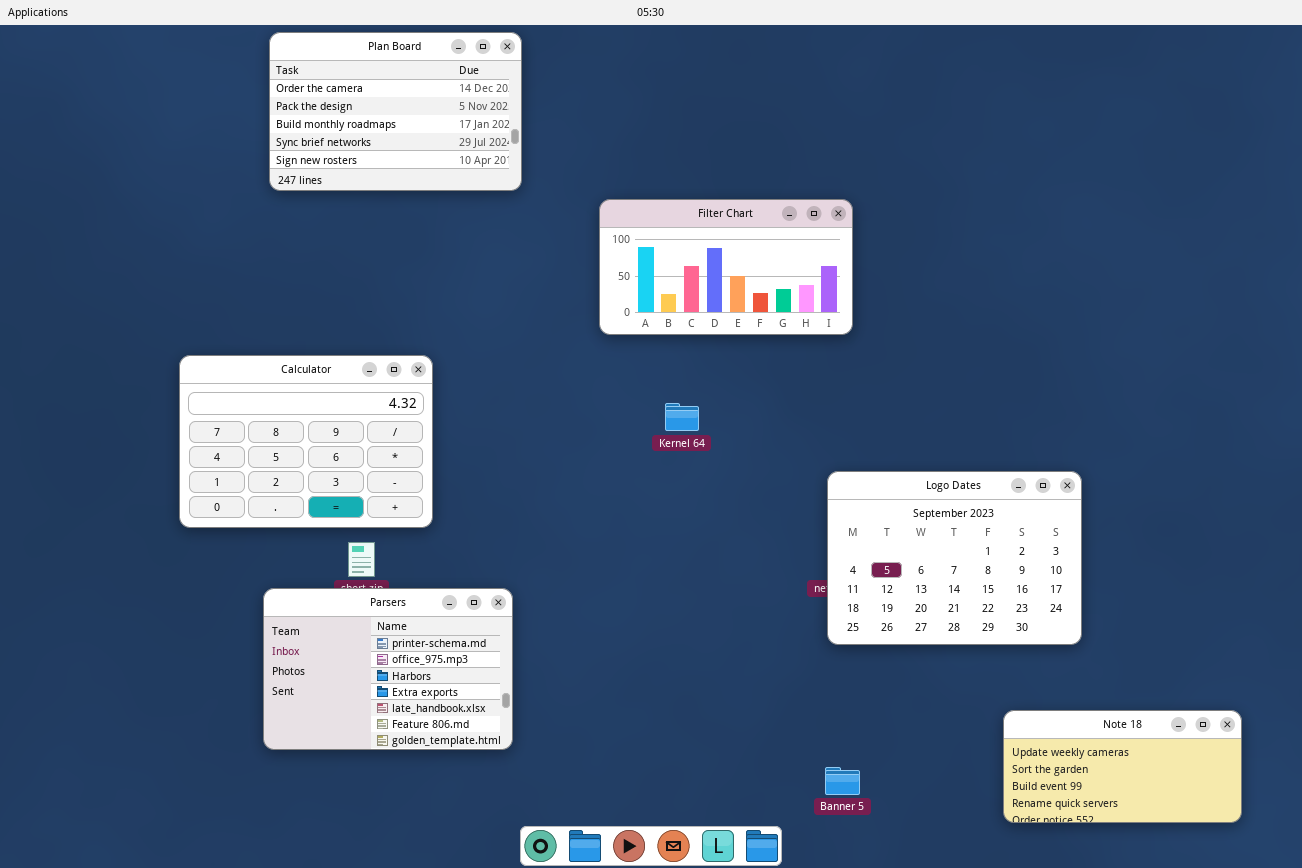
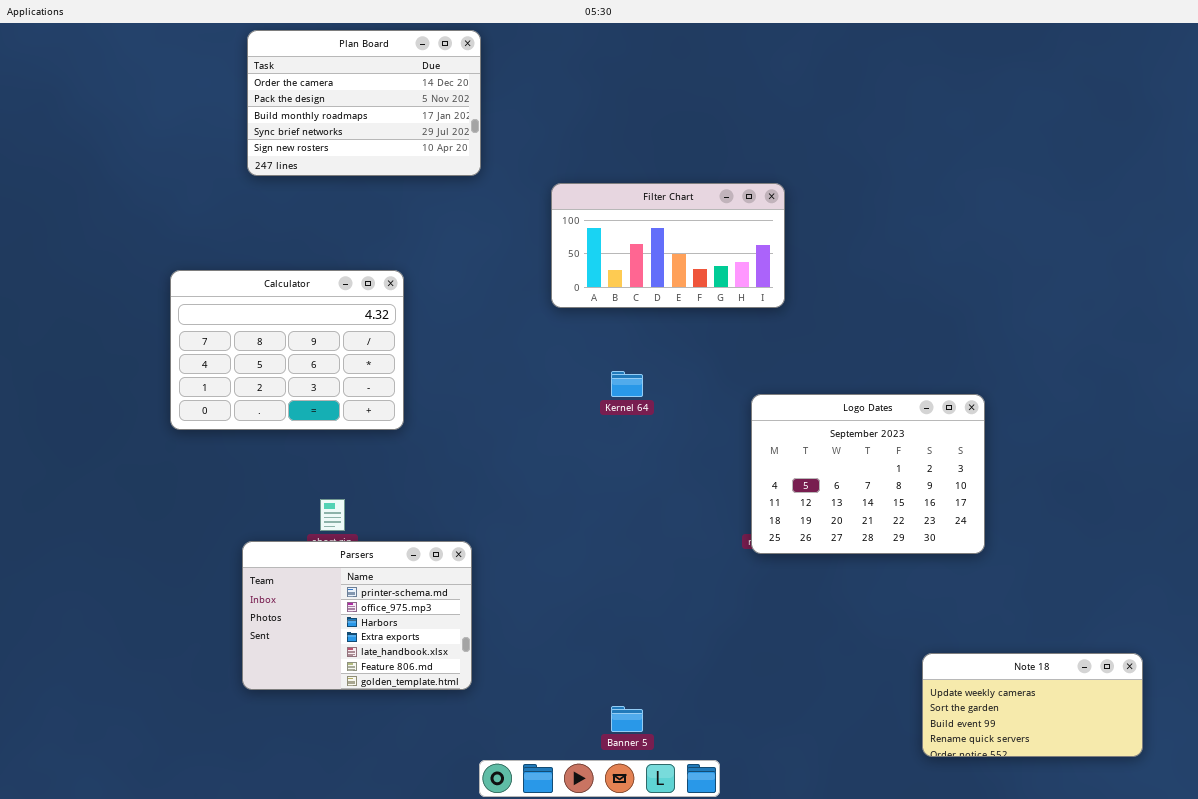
Calculator: [179,355,433,528] -> [170,270,404,430], moved
Logo Dates: [827,471,1082,645] -> [751,394,985,554], moved
Banner 5: [825,767,860,795] -> [611,706,643,732], moved

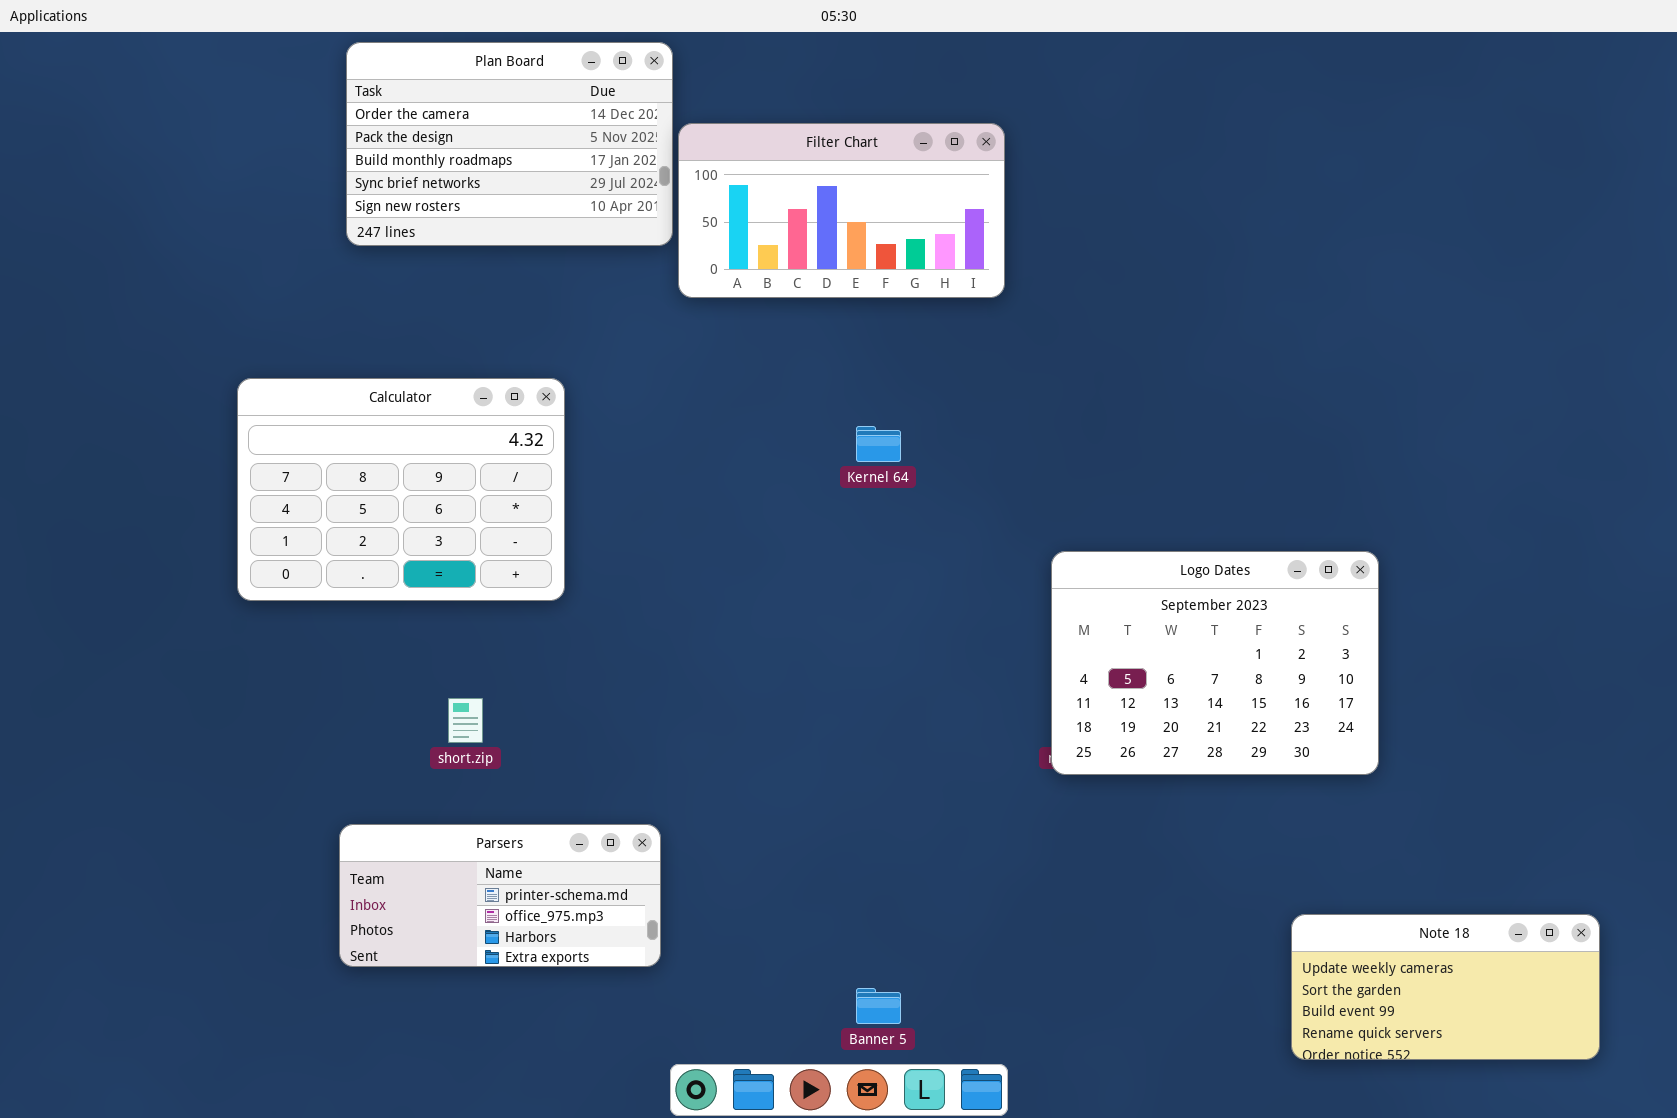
Filter Chart: [551,183,785,308] -> [678,123,1005,298], moved
Kernel 64: [611,371,643,397] -> [856,426,901,462], moved
Parsers: [242,541,472,690] -> [339,824,661,967], resized

